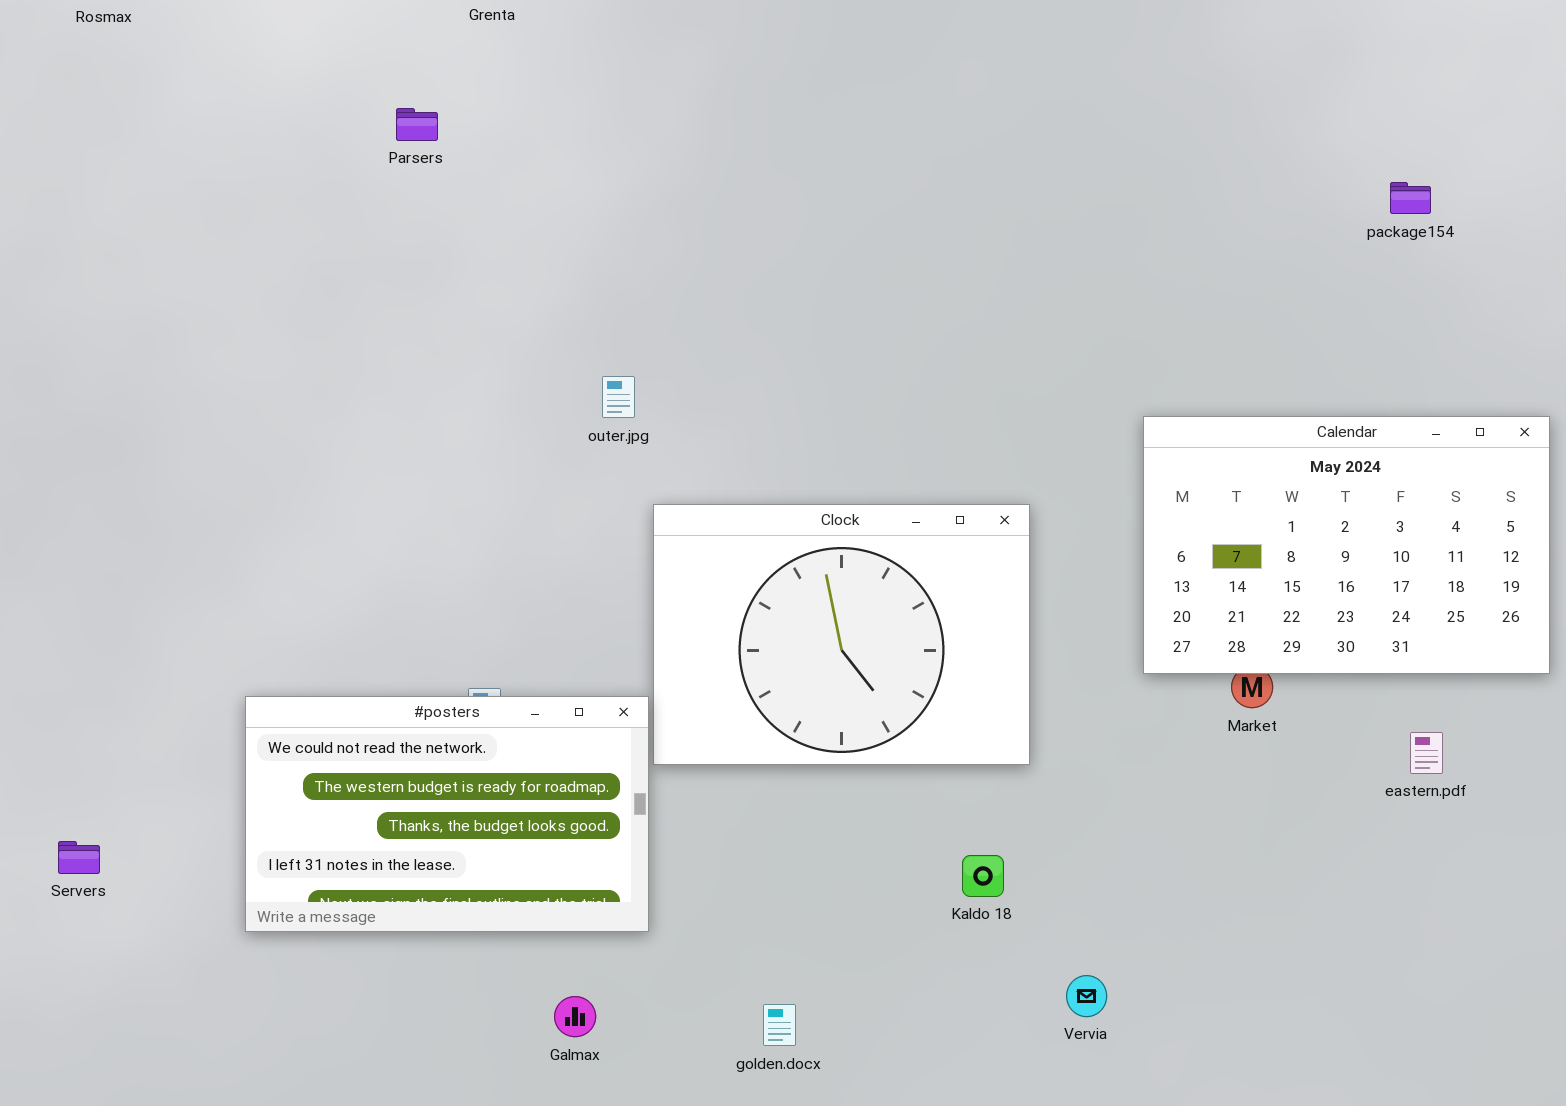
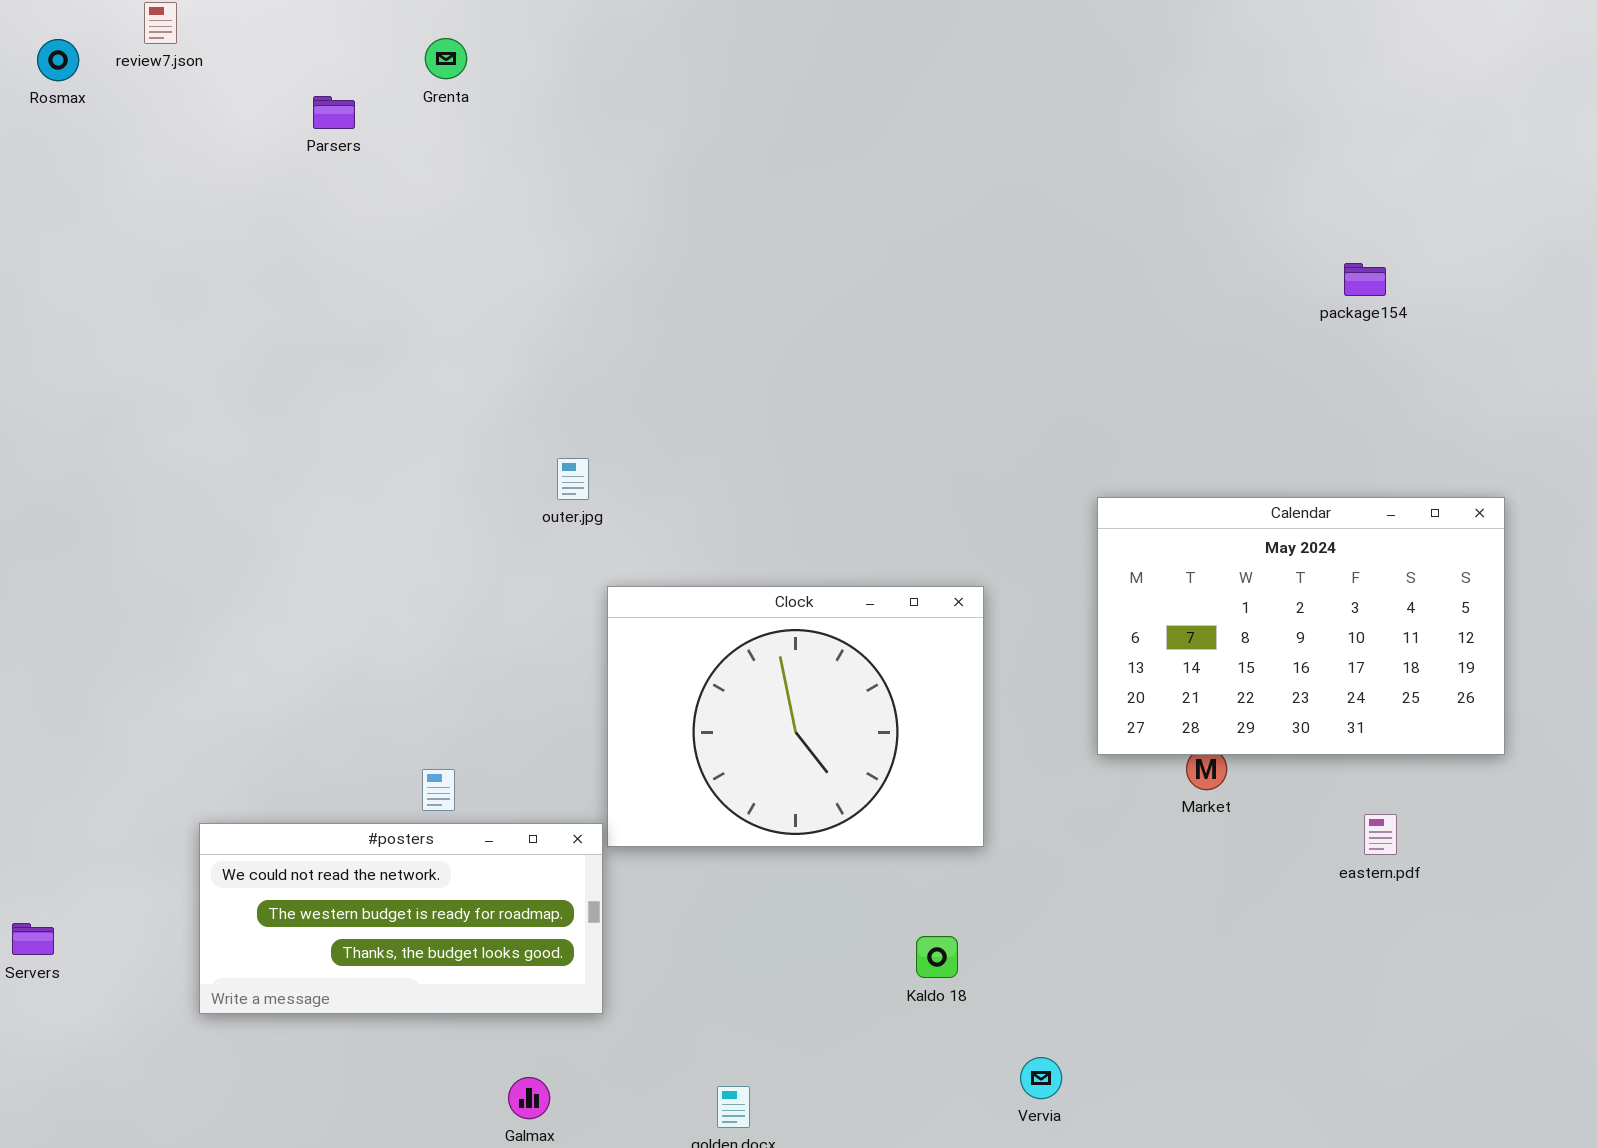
Parsers: [396,108,438,141] -> [313,96,355,129], moved
#posters: [245,696,649,932] -> [199,823,603,1014], resized

